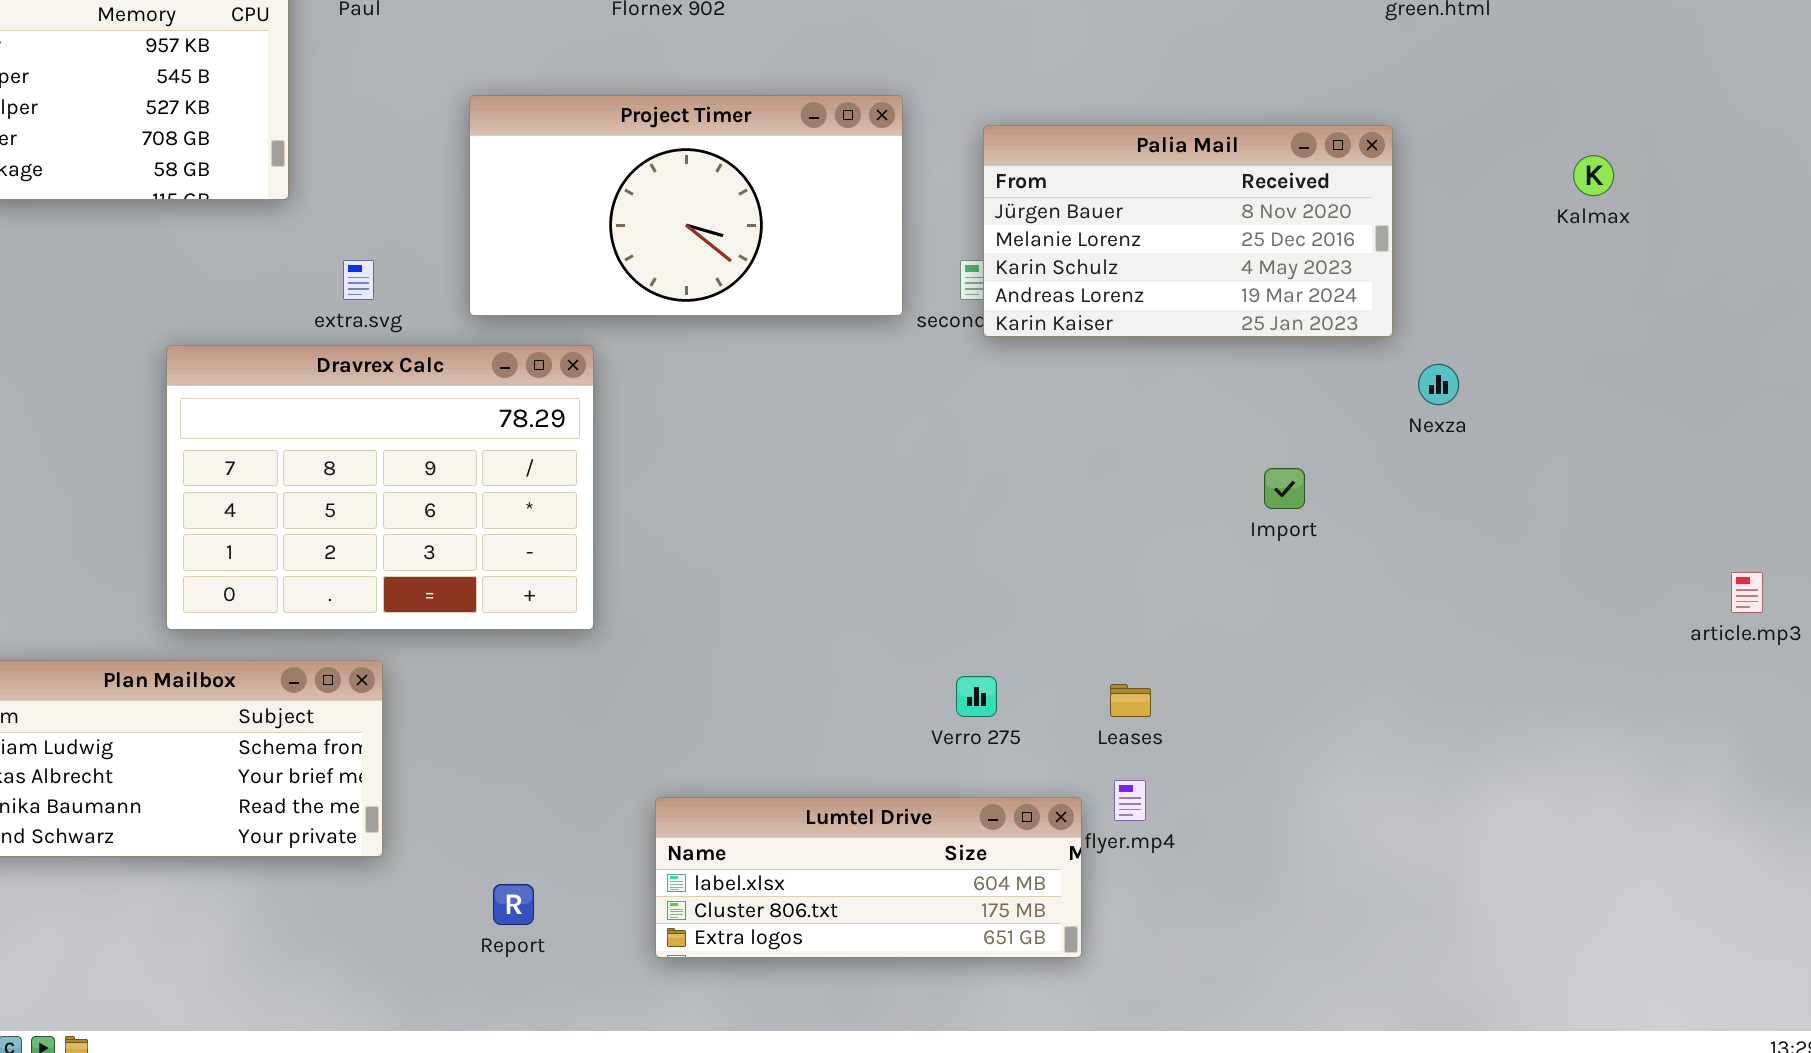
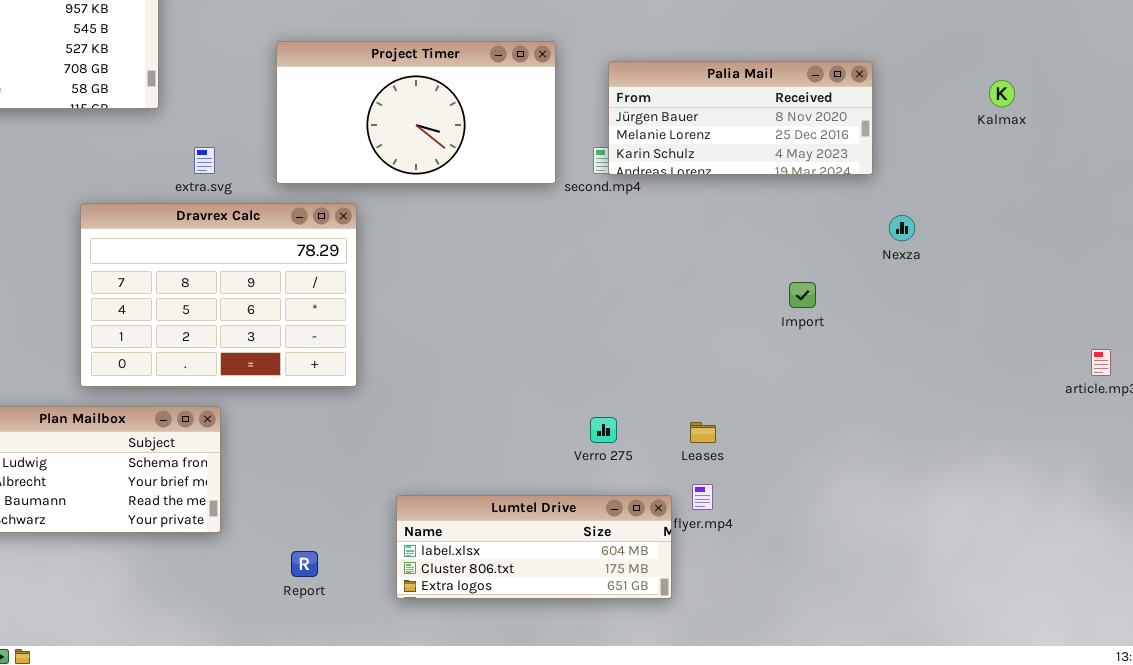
Palia Mail: [983,125,1393,337] -> [608,61,873,175], resized

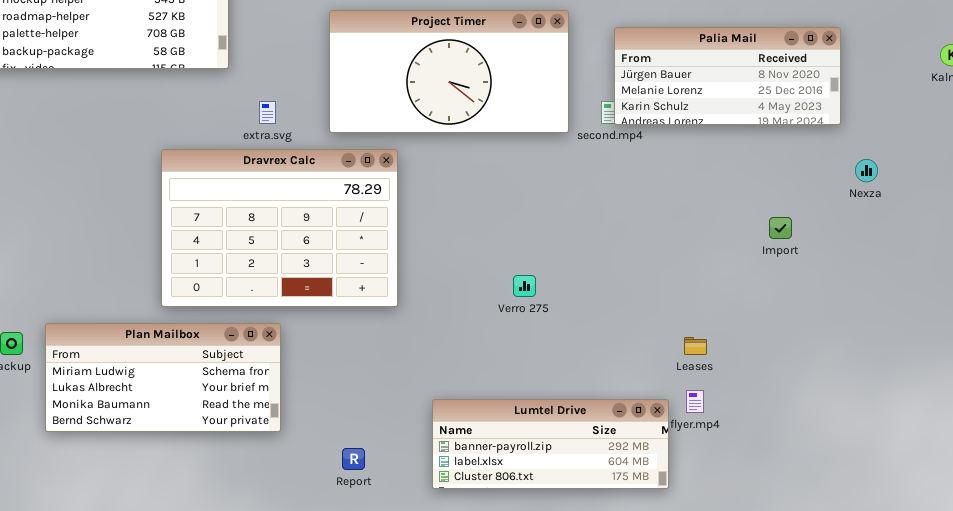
Verro 275: [590,417,617,443] -> [513,275,536,297], moved
Lumtel Drive: [396,495,672,599] -> [432,399,669,489], scrolled up 1 row

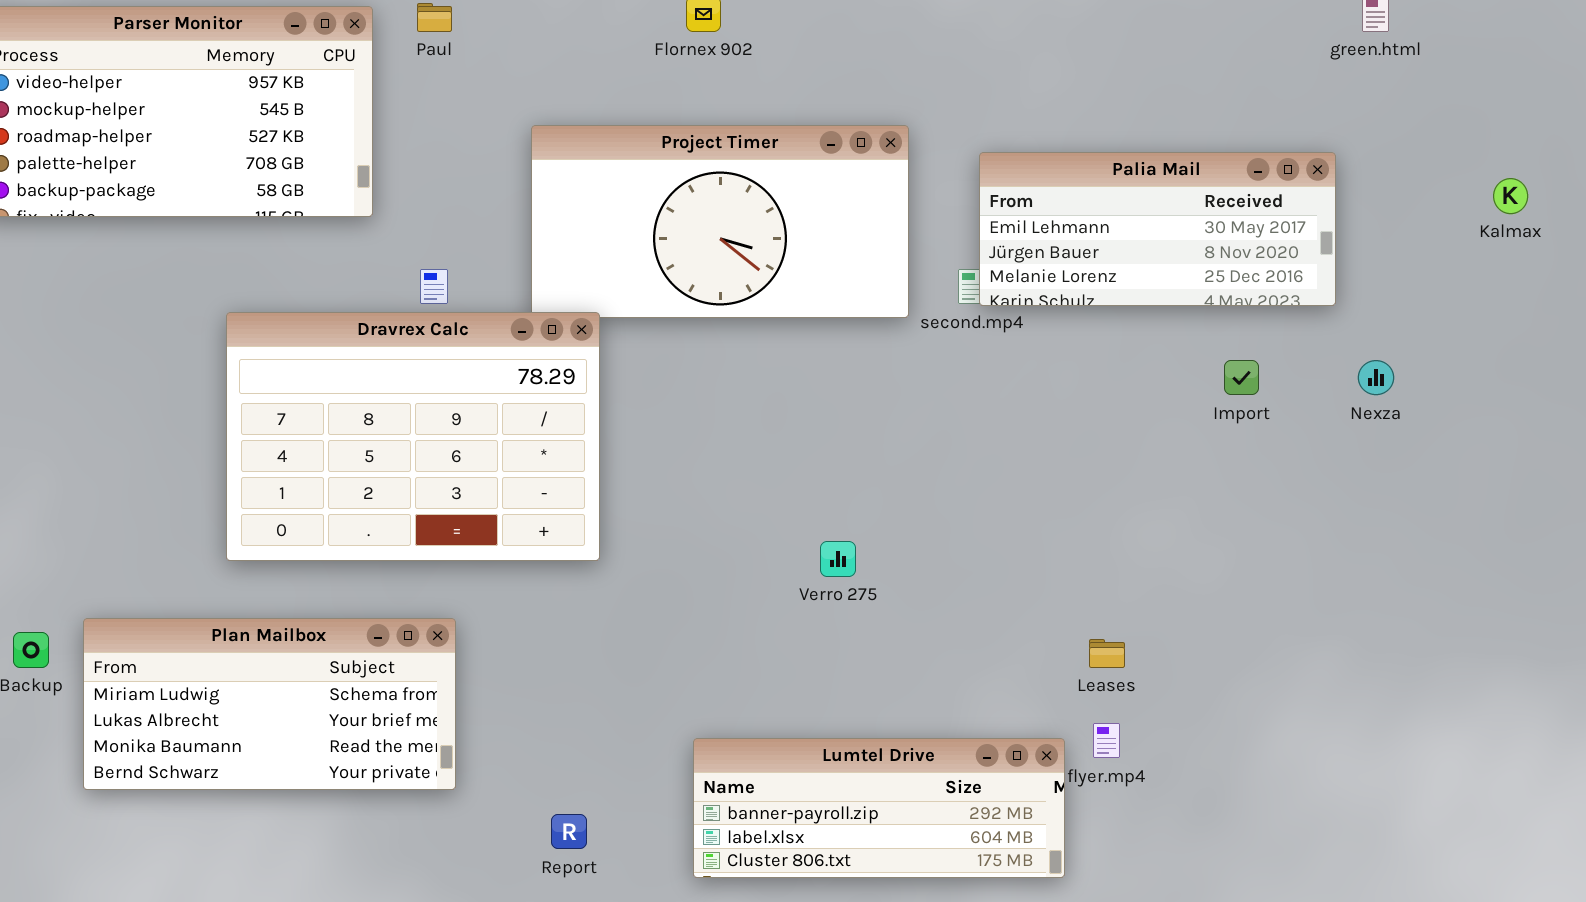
Palia Mail: [614,27,841,125] -> [979,152,1336,306], scrolled up 1 row
Dravrex Calc: [161,149,398,307] -> [226,312,600,561], moved
Import: [769,217,792,239] -> [1224,360,1259,395], moved

